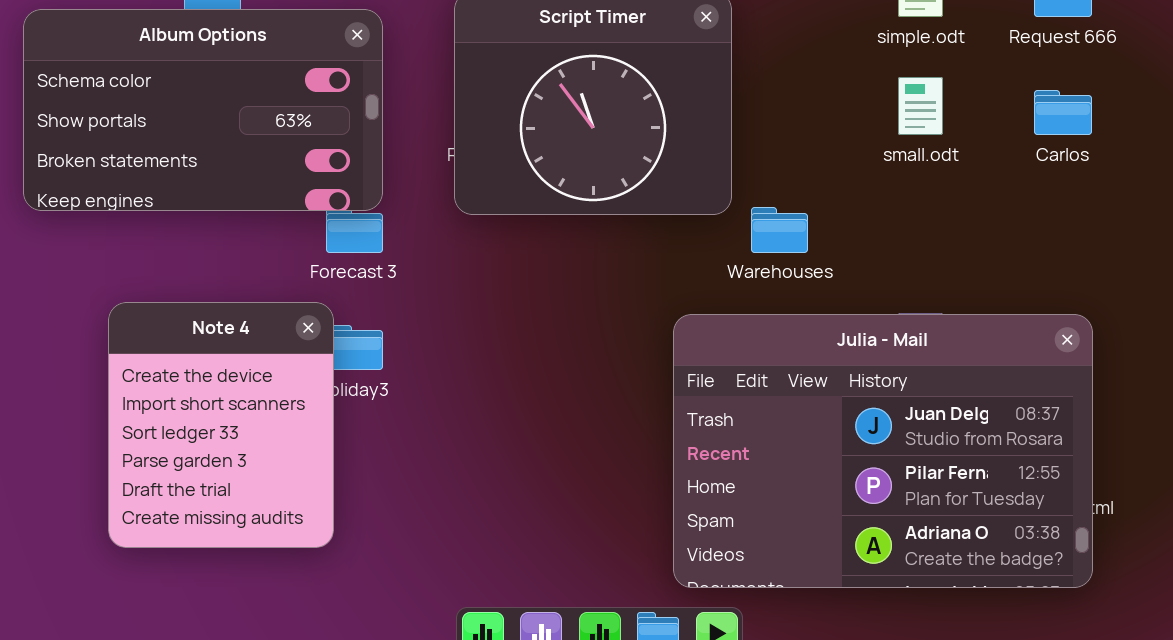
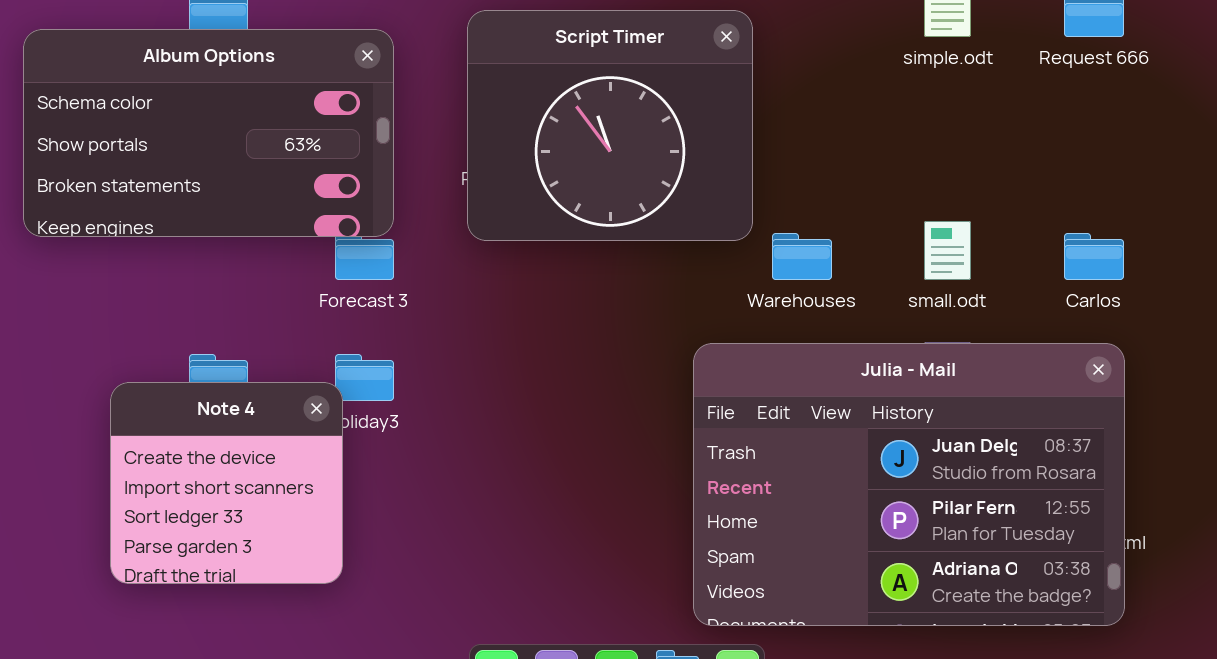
small.odt: [898,77,943,135] -> [924,221,971,280], moved
Carlos: [1034,90,1092,135] -> [1064,233,1124,280], moved
Note 4: [108,302,334,548] -> [110,382,343,584], resized

